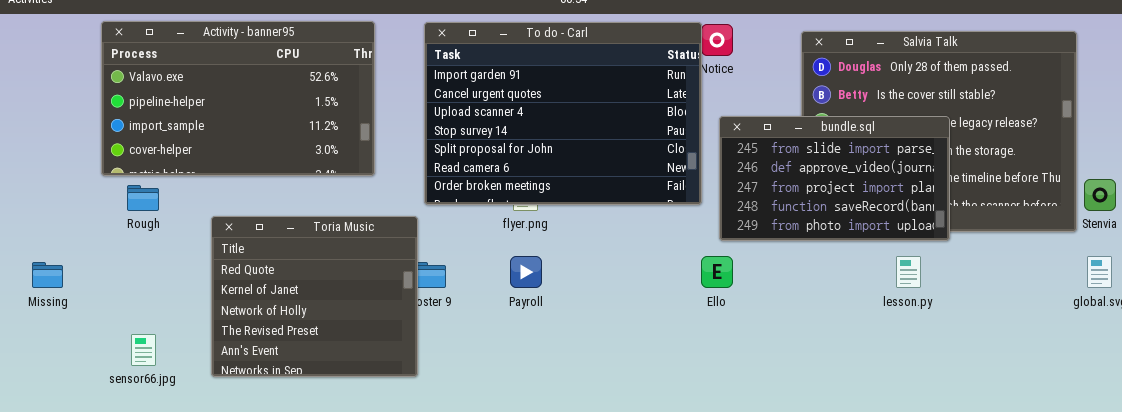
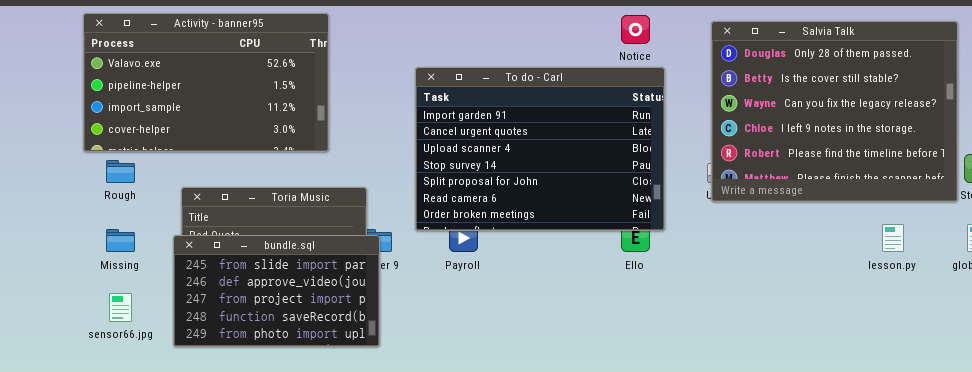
To do - Carl: [424,22,702,205] -> [415,67,665,231], moved
bundle.sql: [719,116,950,241] -> [173,235,380,347], moved
lesson.py: [896,256,921,288] -> [882,224,904,252], moved
Missing: [32,262,63,288] -> [106,229,135,252], moved

